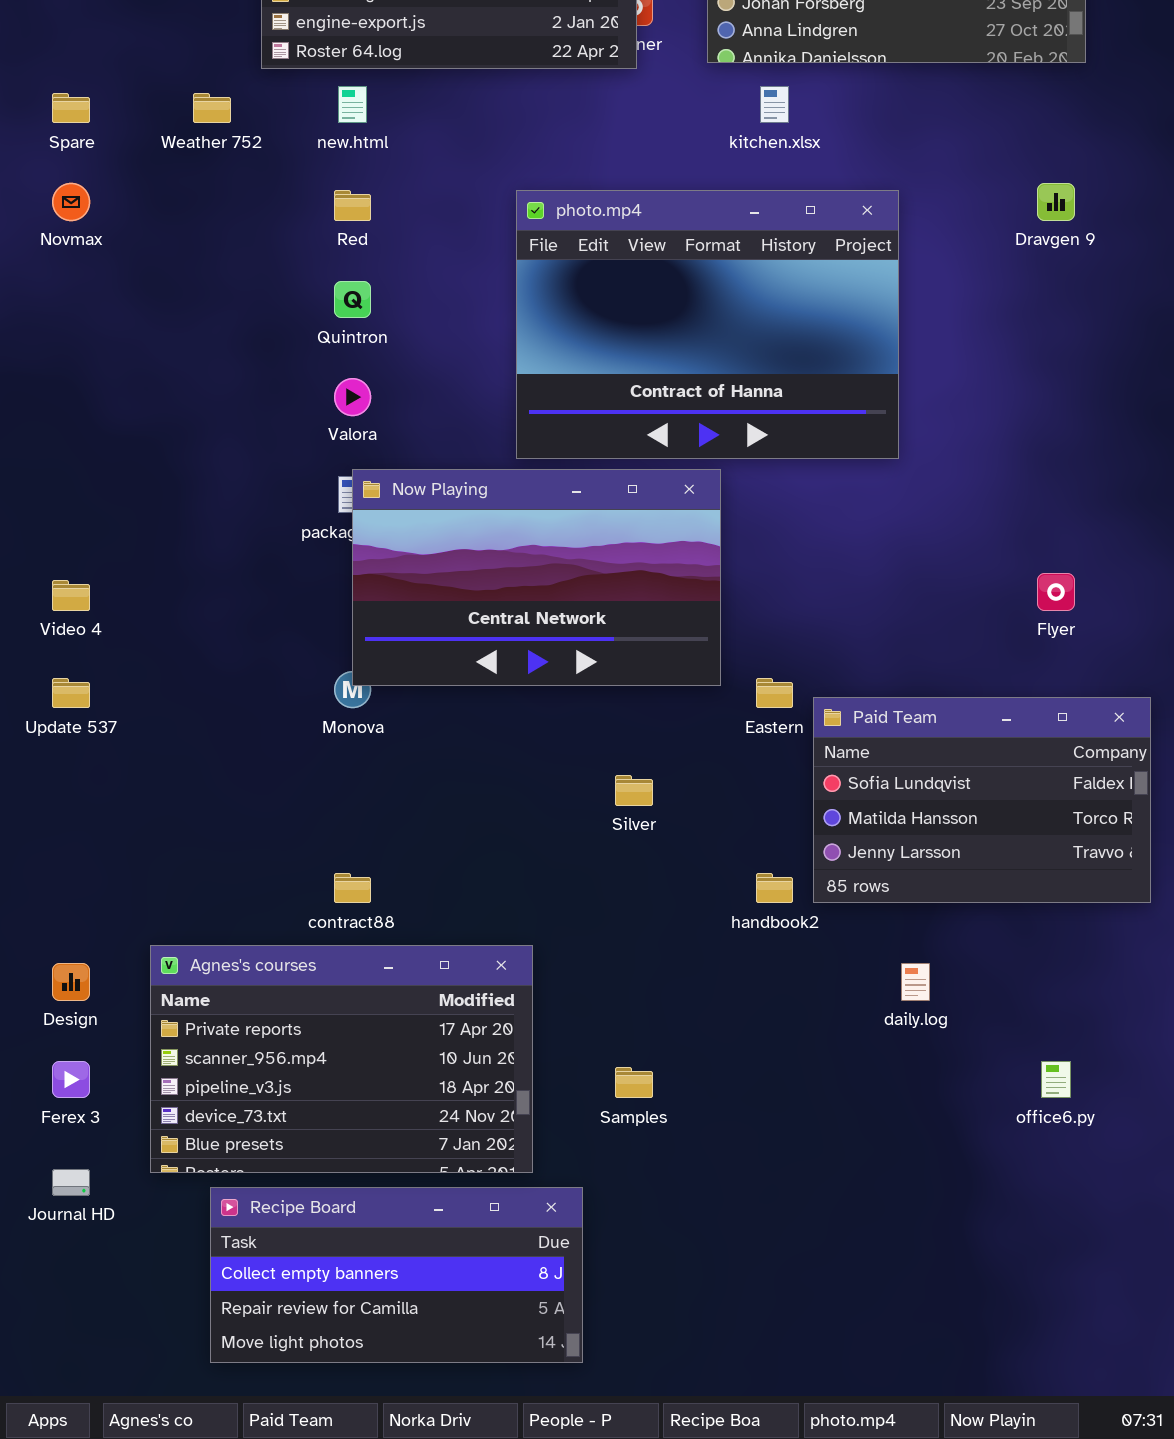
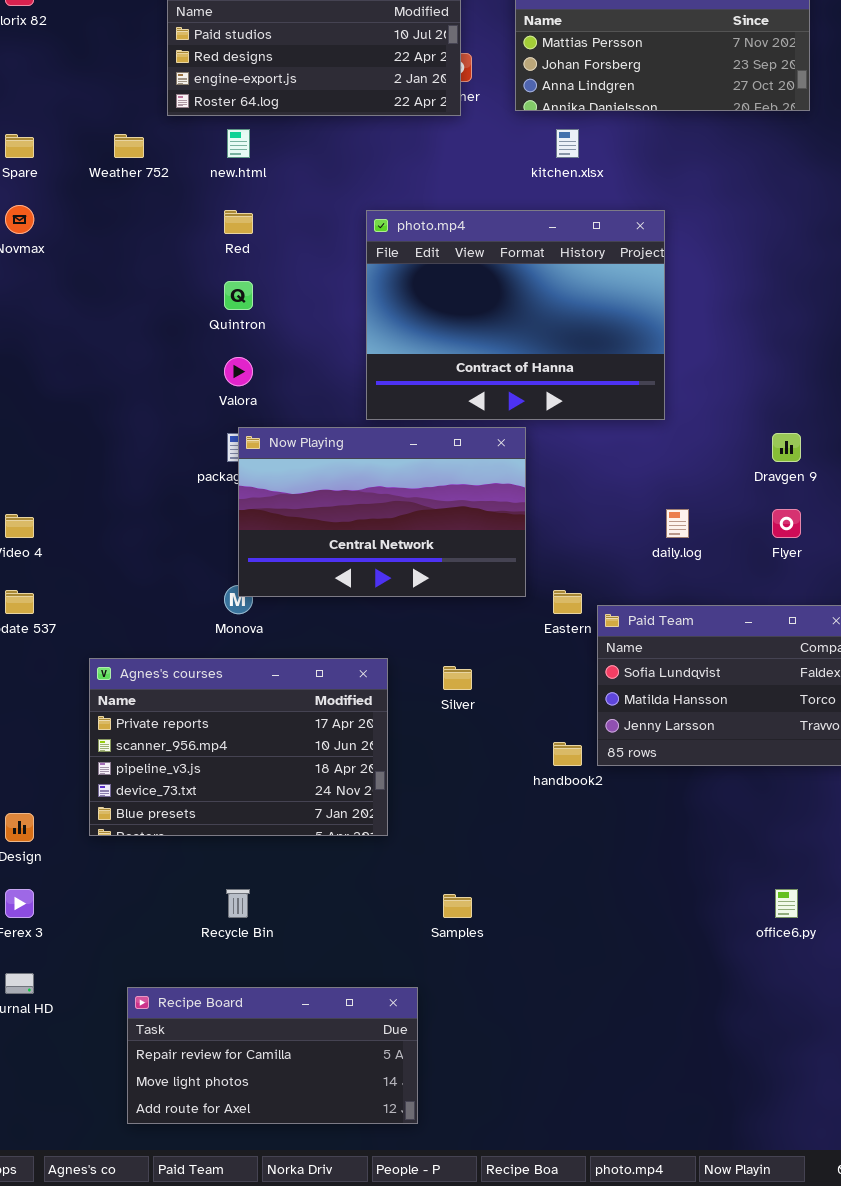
Dravgen 9: [1037,183,1075,221] -> [772,433,801,462], moved
Agnes's courses: [150,945,533,1173] -> [89,658,388,836], moved
daily.log: [901,963,930,1001] -> [666,509,689,538], moved
Recipe Board: [210,1187,583,1363] -> [127,987,418,1124], scrolled down 1 row

